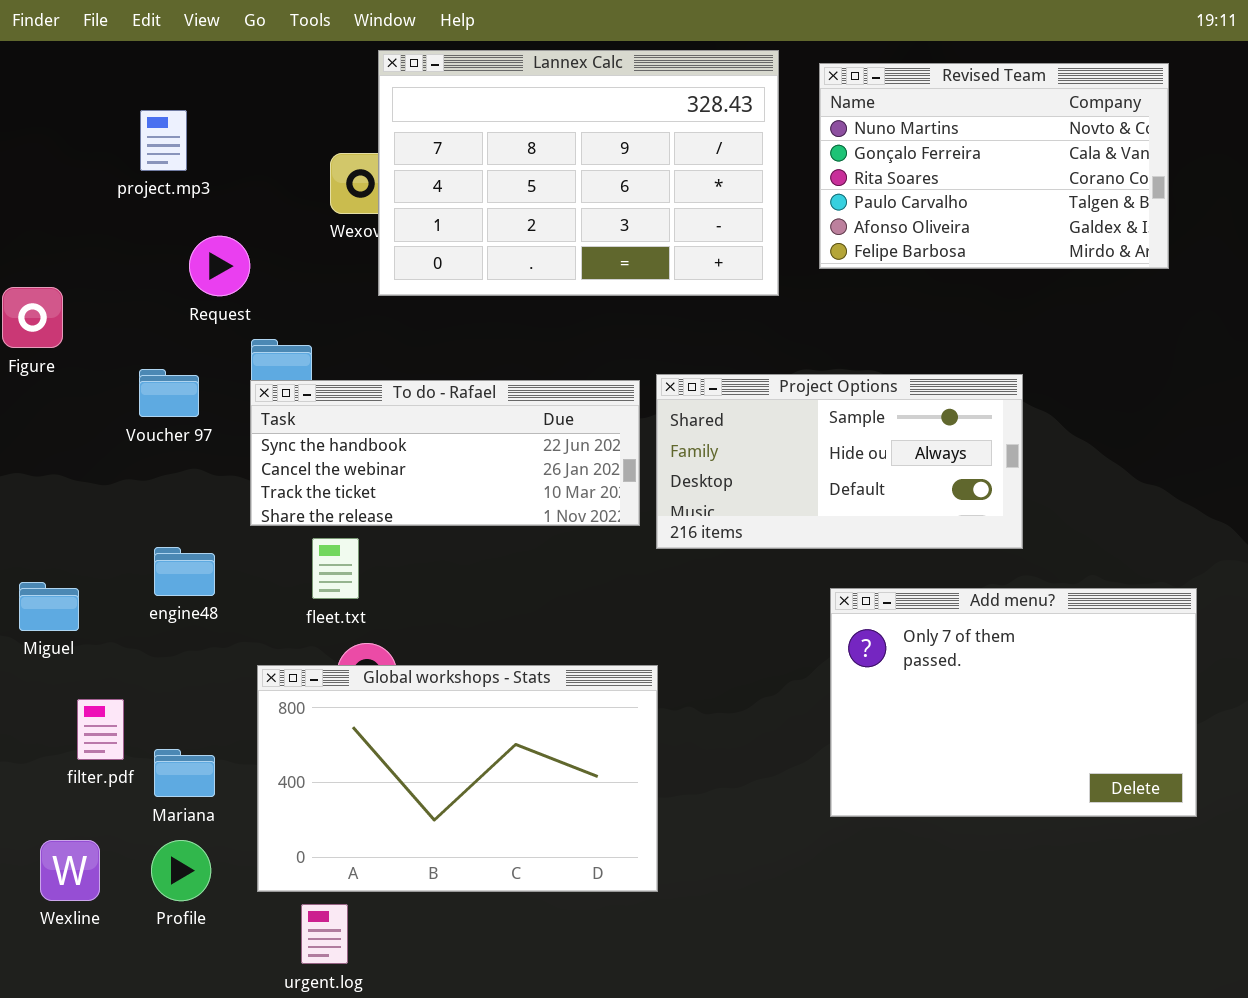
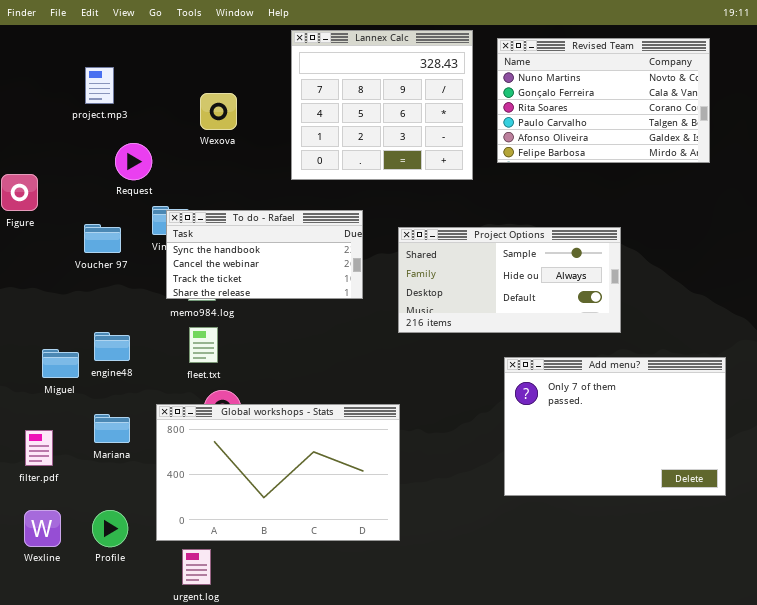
Lannex Calc: [378,50,779,296] -> [291,30,473,180], resized
To do - Rafael: [250,380,640,526] -> [166,210,363,299], moved, resized
Miguel: [19,582,79,631] -> [42,349,79,378], moved
filter.pdf: [77,699,124,760] -> [25,430,53,466], moved
Mariana: [154,749,215,797] -> [94,414,130,443], moved

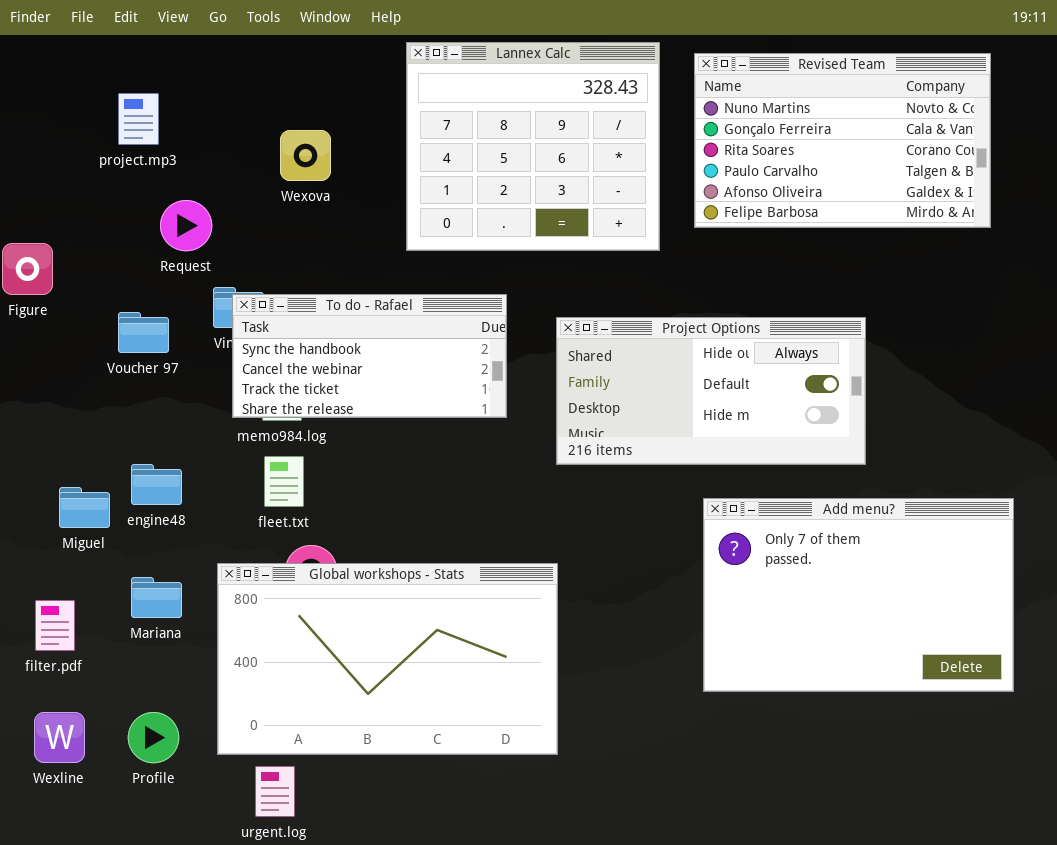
Project Options: [398,227,621,333] -> [556,317,866,465], scrolled down 1 row

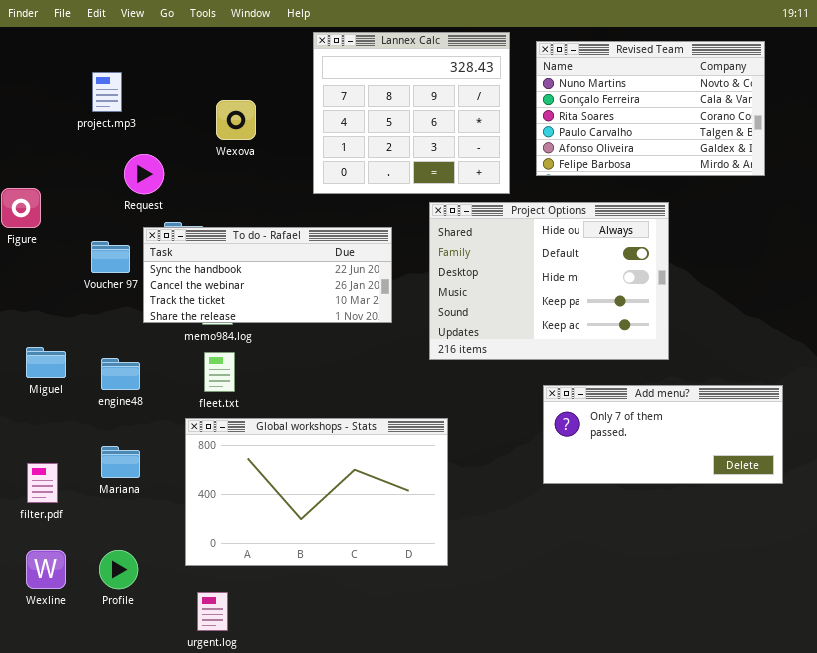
To do - Rafael: [232,294,507,418] -> [143,227,392,323], resized
Project Options: [556,317,866,465] -> [429,202,669,360], resized
Miguel: [59,487,110,528] -> [26,347,66,378], moved
Add menu?: [703,498,1014,692] -> [543,385,783,484], resized
Global workshops - Stats: [217,563,558,755] -> [185,418,448,566], moved

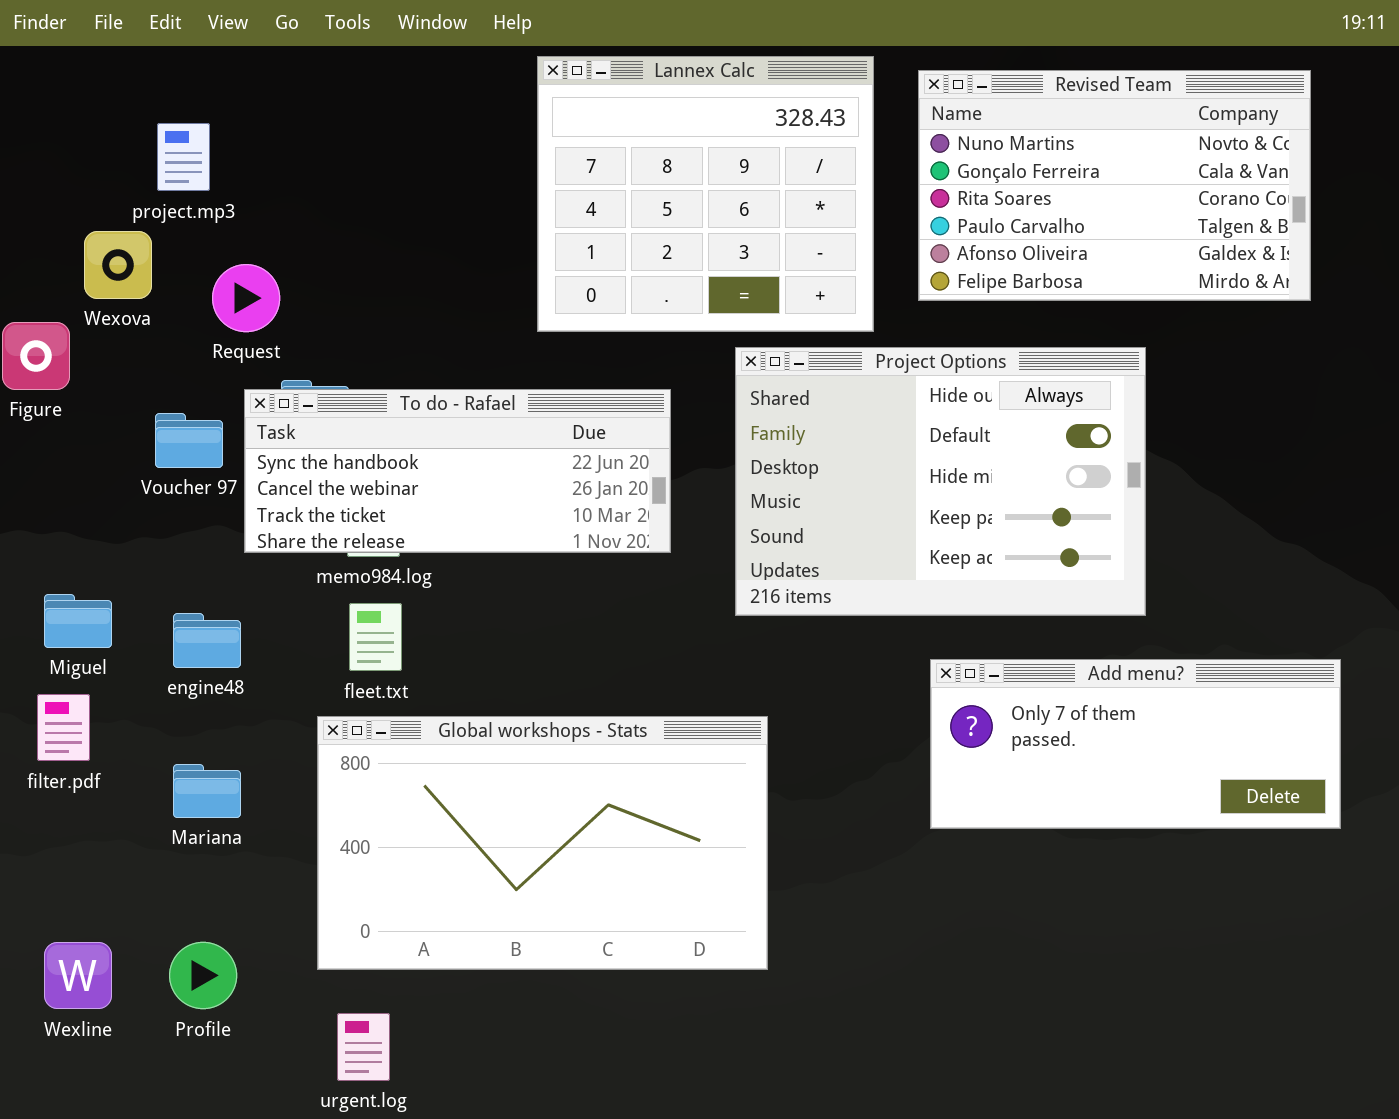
Wexova: [216,100,256,140] -> [84,231,152,299], moved
filter.pdf: [27,463,58,503] -> [37,694,90,761], moved

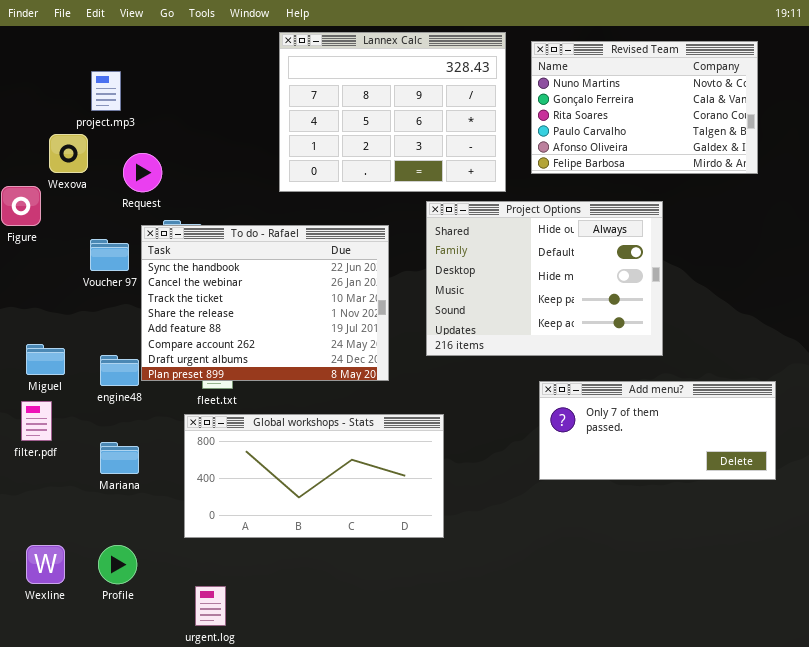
Lannex Calc: [537,56,874,332] -> [279,32,506,192], resized
To do - Rafael: [244,389,671,553] -> [141,225,389,381], resized
Global workshops - Stats: [317,716,768,970] -> [184,414,444,538], resized

